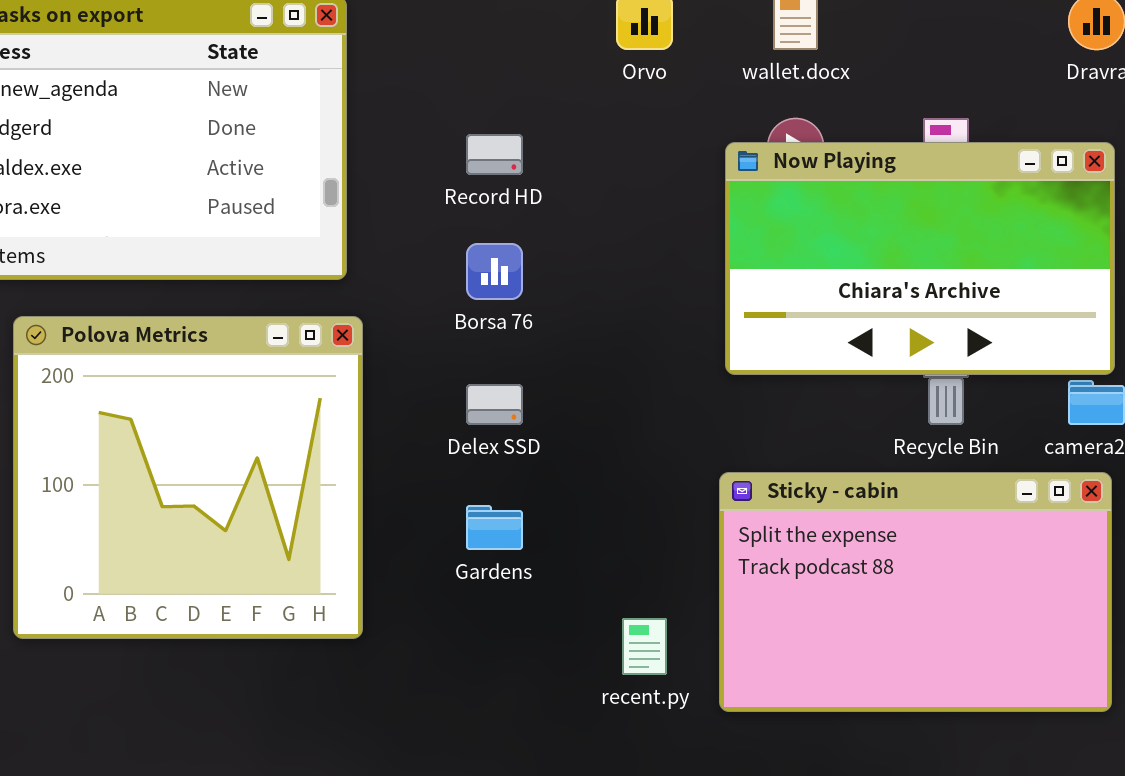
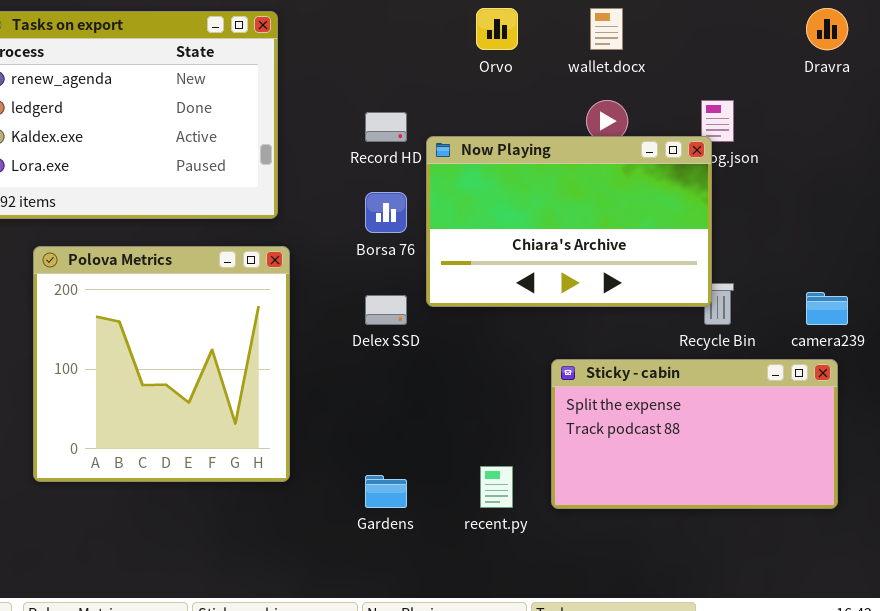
Now Playing: [725,142,1115,375] -> [426,136,712,307], moved
Sticky - cabin: [719,472,1112,712] -> [551,359,838,509], resized
Gardens: [466,505,523,550] -> [365,475,407,508], moved

